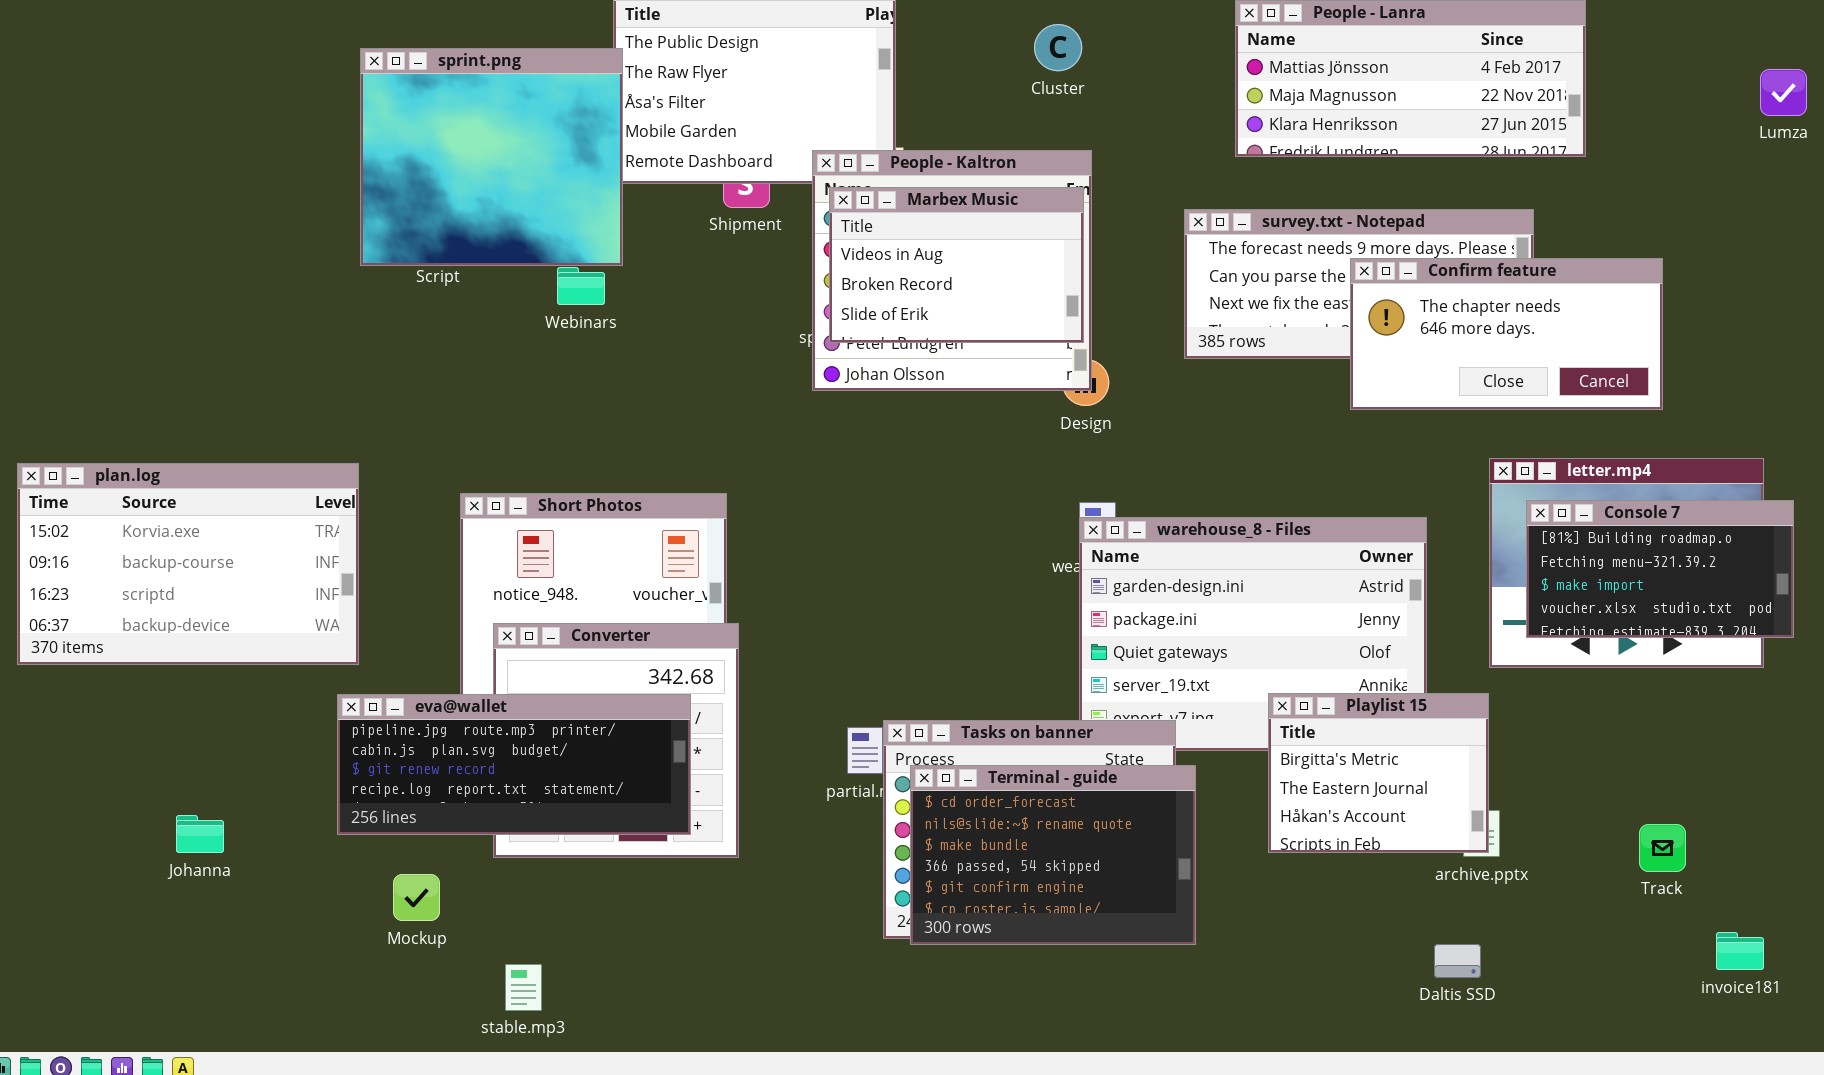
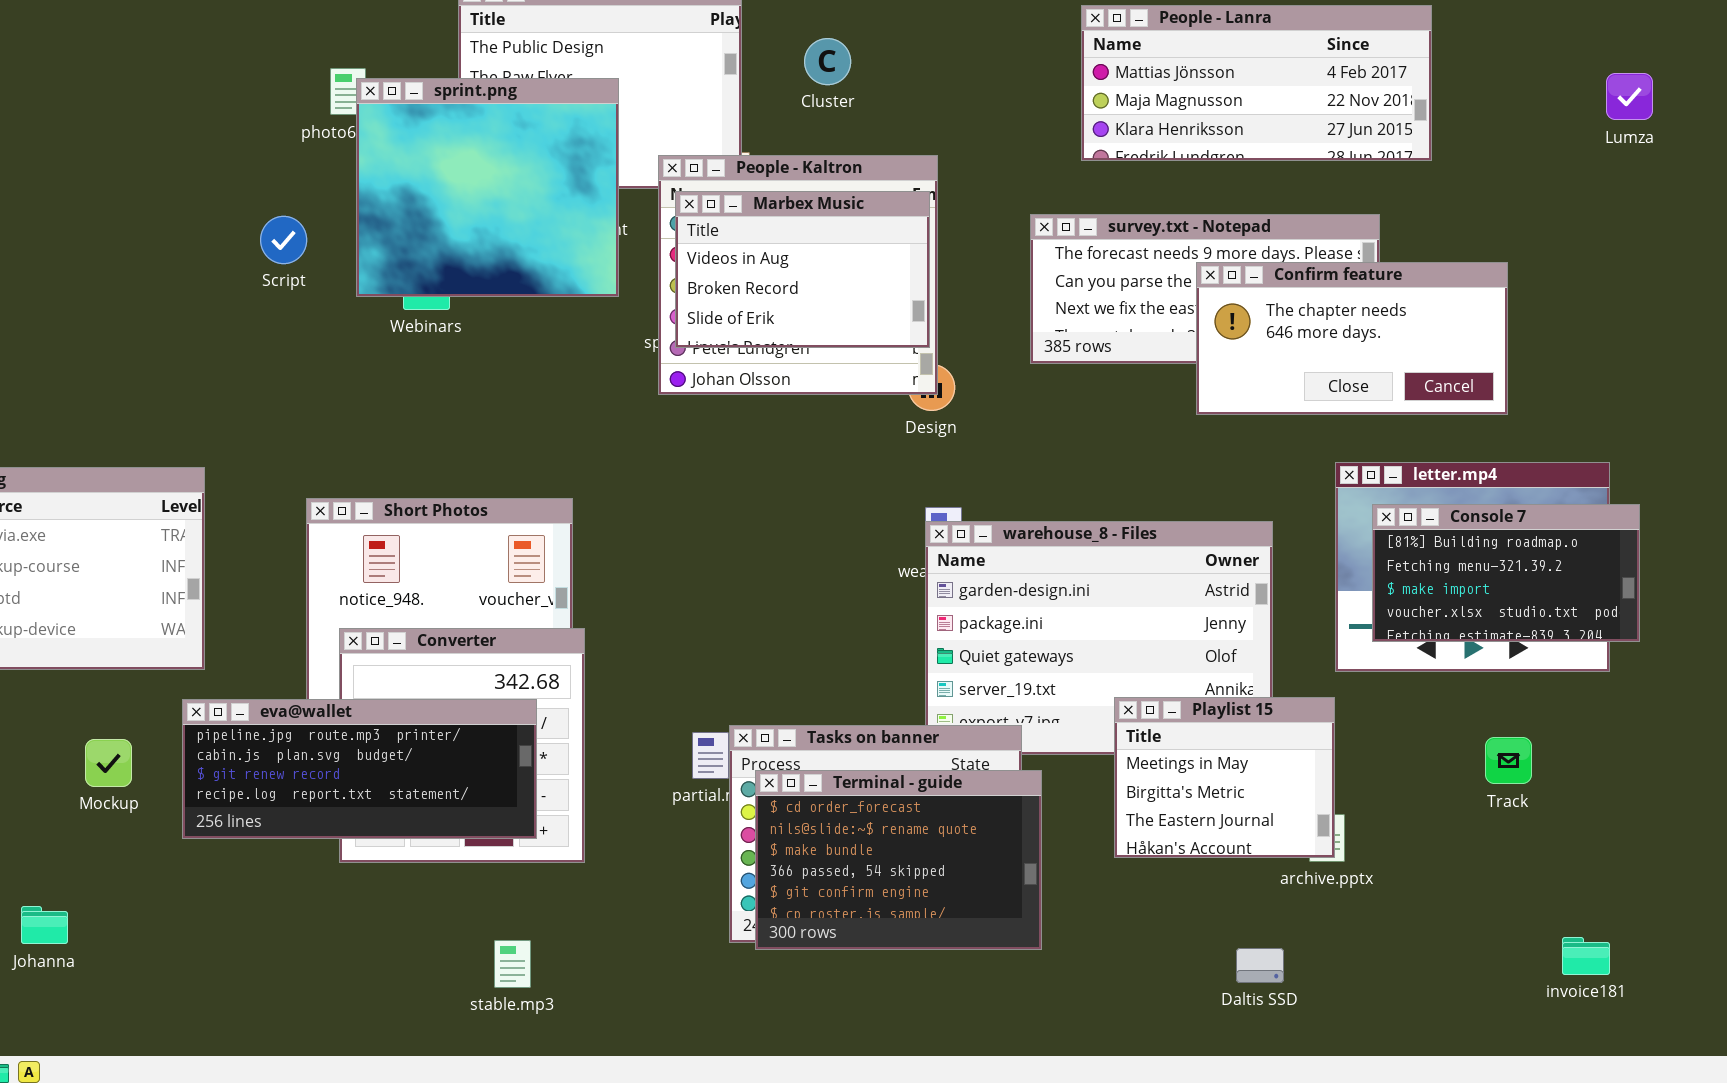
Cluster: [1034,24,1082,71] -> [804,38,851,85], moved
sprint.png: [360,48,623,266] -> [356,78,619,297], moved
Playlist 15: [1268,693,1489,853] -> [1114,697,1335,858], scrolled up 1 row
Johanna: [176,815,224,853] -> [21,906,68,944], moved
Track: [1639,824,1686,872] -> [1485,737,1532,784], moved
Mockup: [393,874,440,921] -> [85,739,132,787], moved
Daltis SSD: [1434,944,1481,978] -> [1236,948,1284,983], moved
stable.mp3: [505,964,542,1011] -> [494,940,531,988], moved

